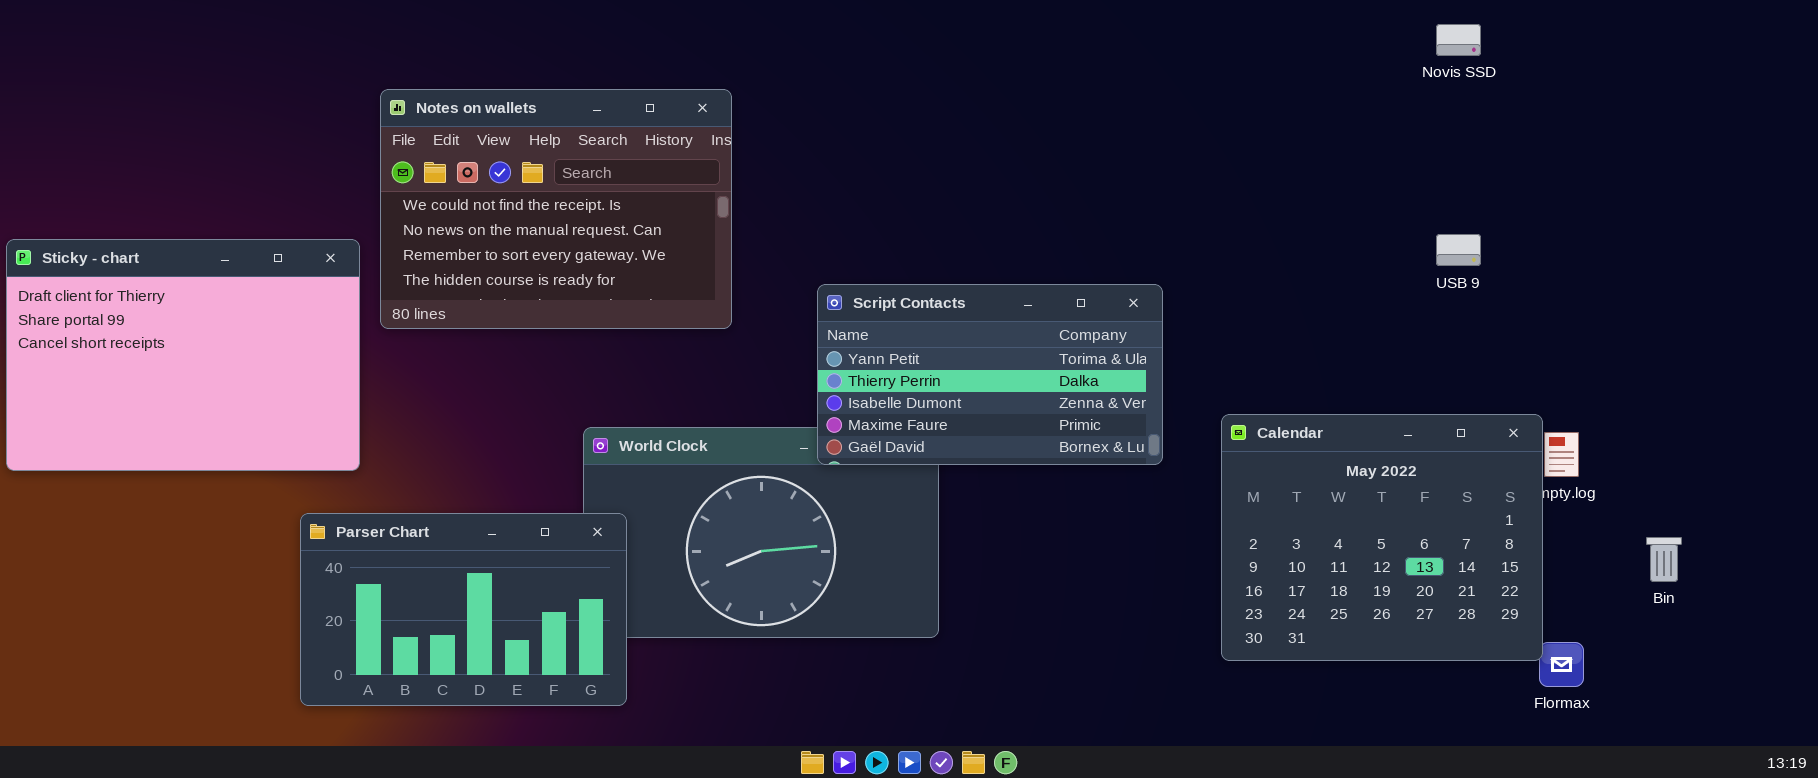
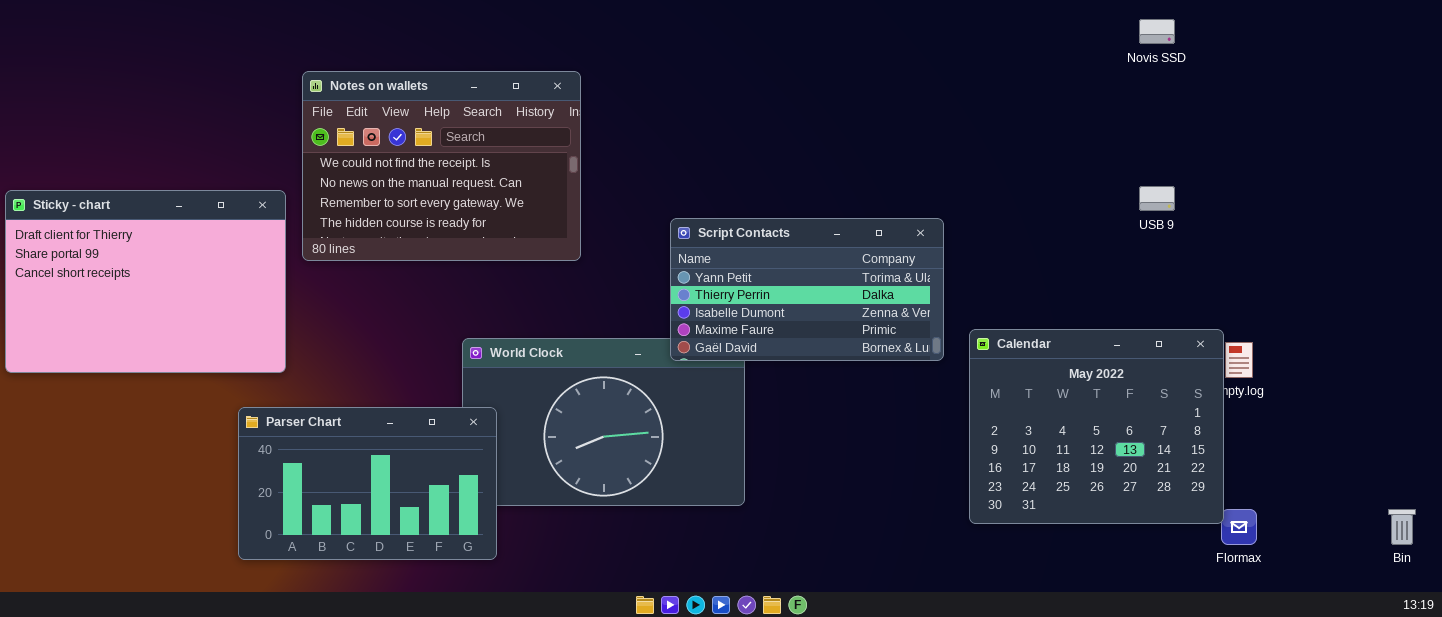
Script Contacts: [817,284,1163,465] -> [670,218,944,361], moved
Bin: [1646,537,1682,582] -> [1388,509,1416,545], moved

